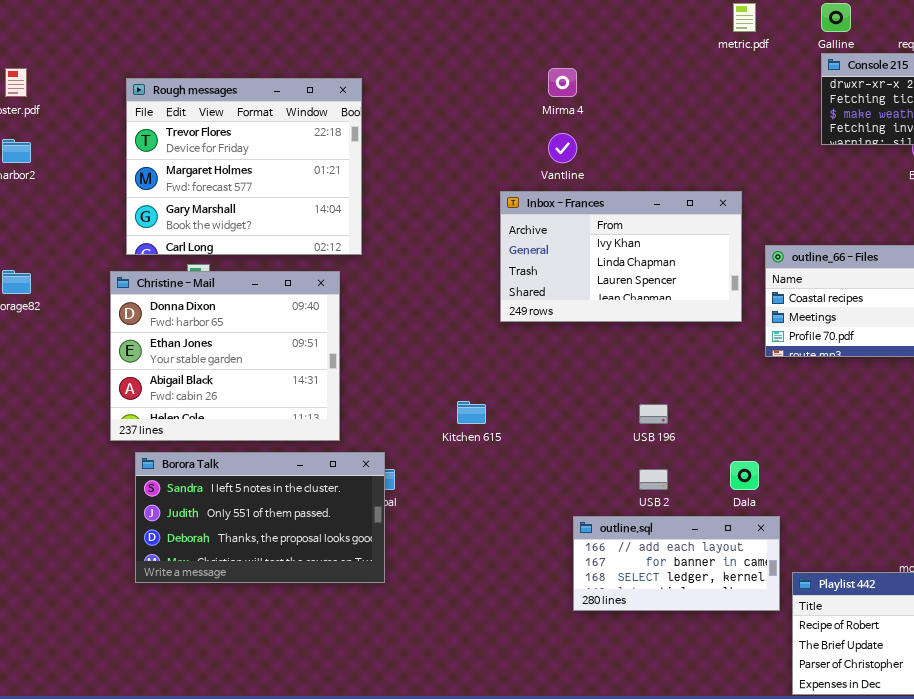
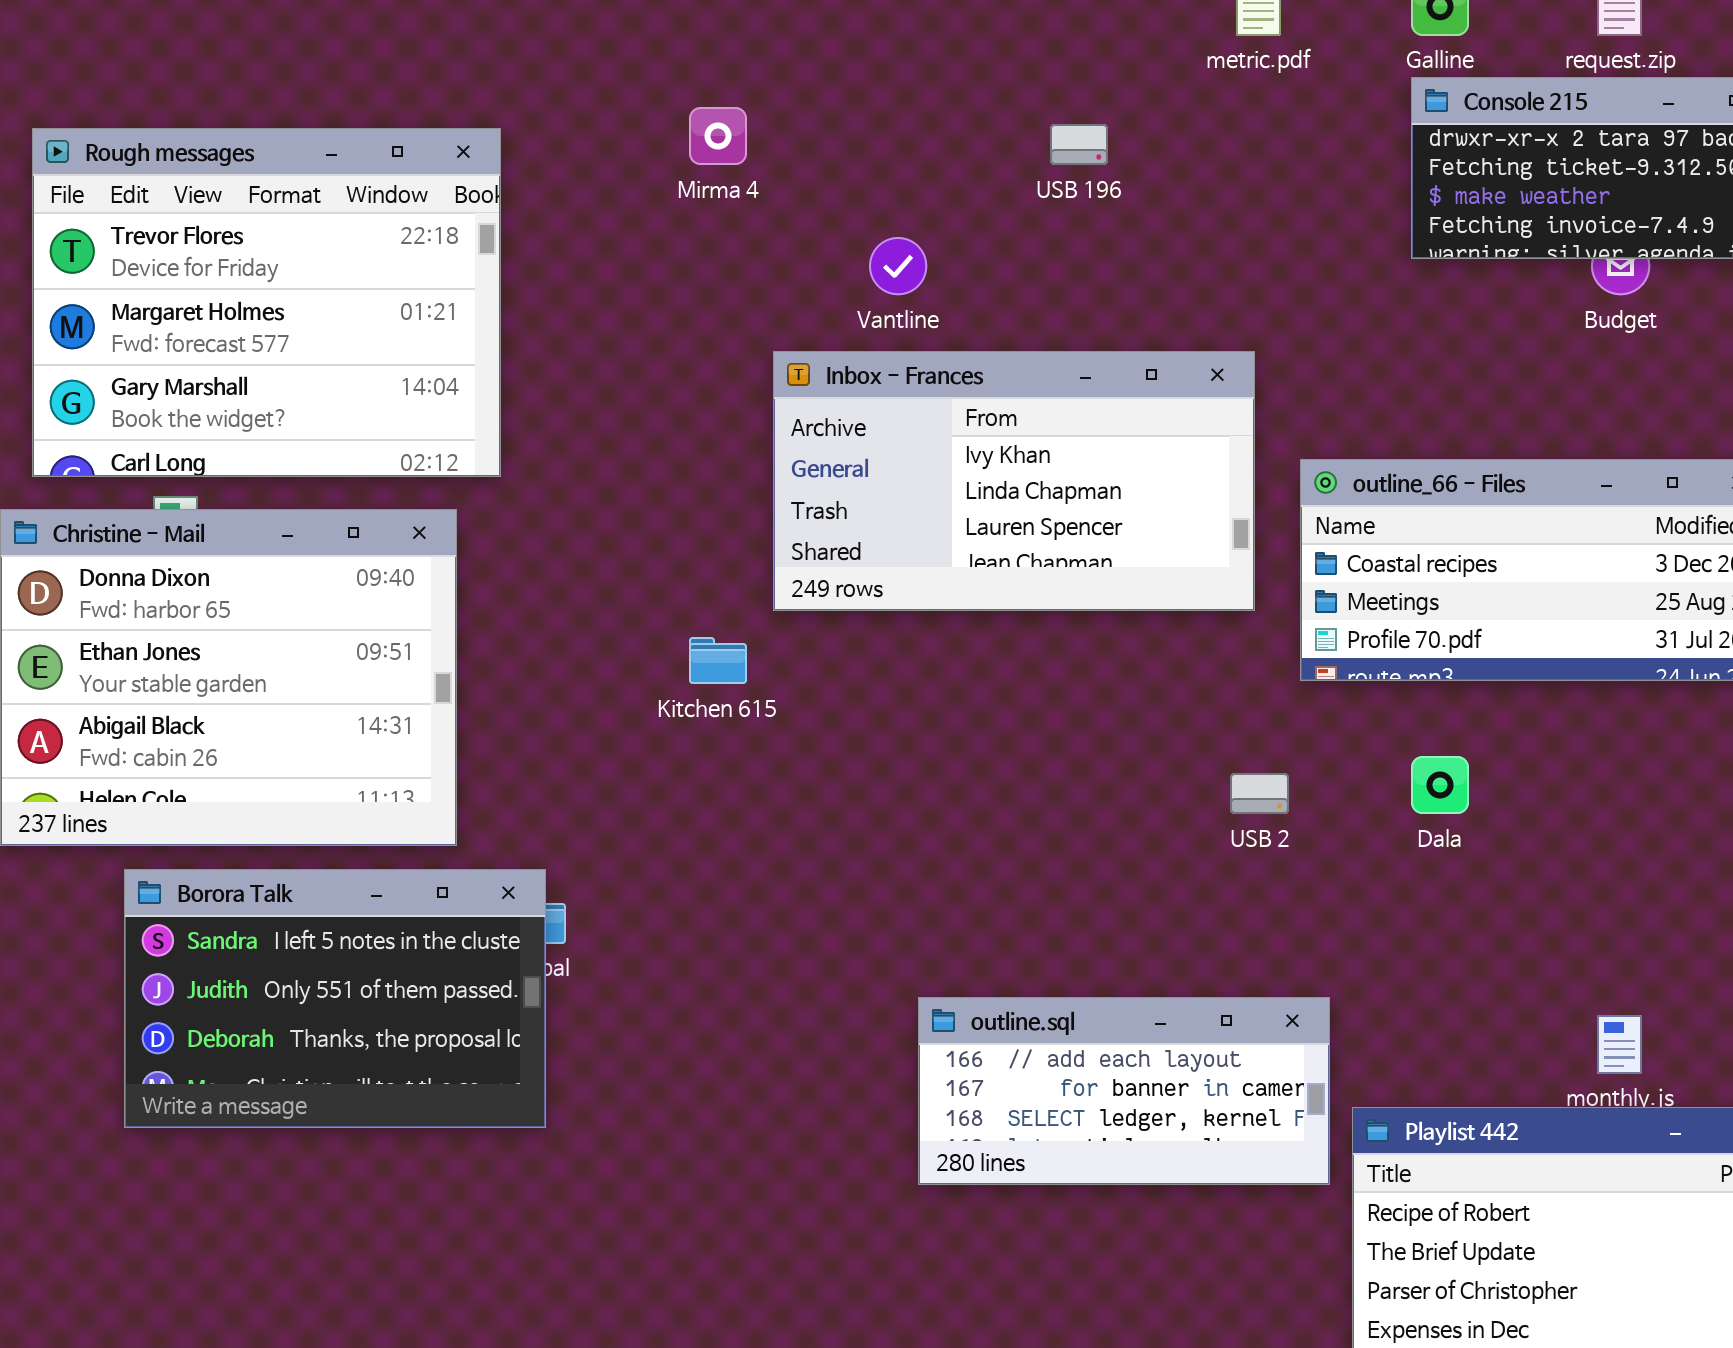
Mirma 4: [548,68,577,97] -> [689,107,747,165], moved
Kitchen 615: [457,401,486,424] -> [689,637,747,684], moved
USB 196: [639,404,668,424] -> [1050,124,1108,165], moved
Borora Talk: [135,452,385,583] -> [124,869,546,1128], resized
Dala: [730,461,759,490] -> [1411,756,1469,814], moved
USB 2: [639,469,668,490] -> [1230,773,1289,814], moved

